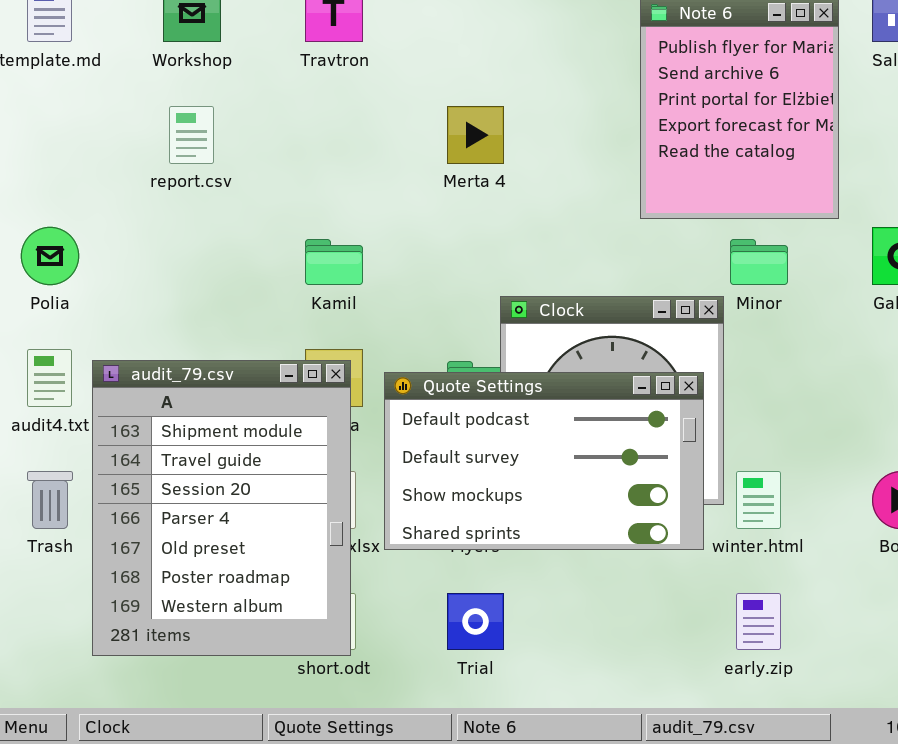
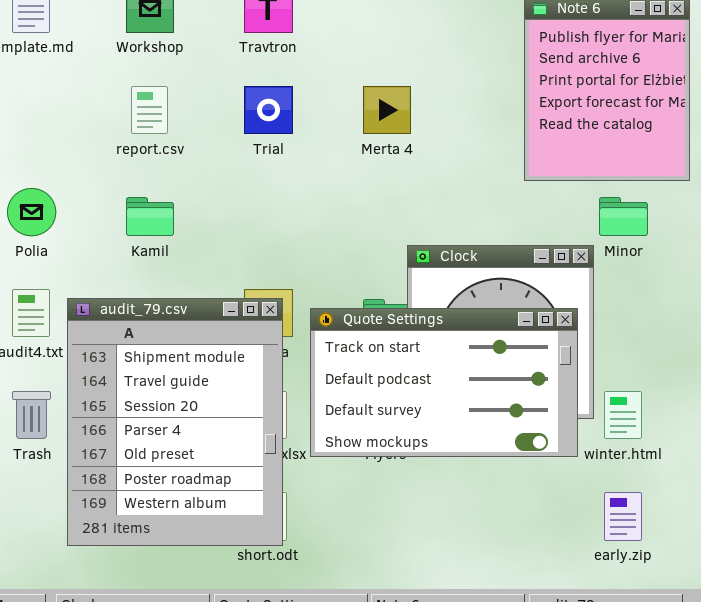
Kamil: [305,239,363,285] -> [126,197,174,236], moved
Quote Settings: [384,372,704,550] -> [310,308,578,457], scrolled up 1 row
Trial: [447,593,504,650] -> [244,86,293,134], moved

